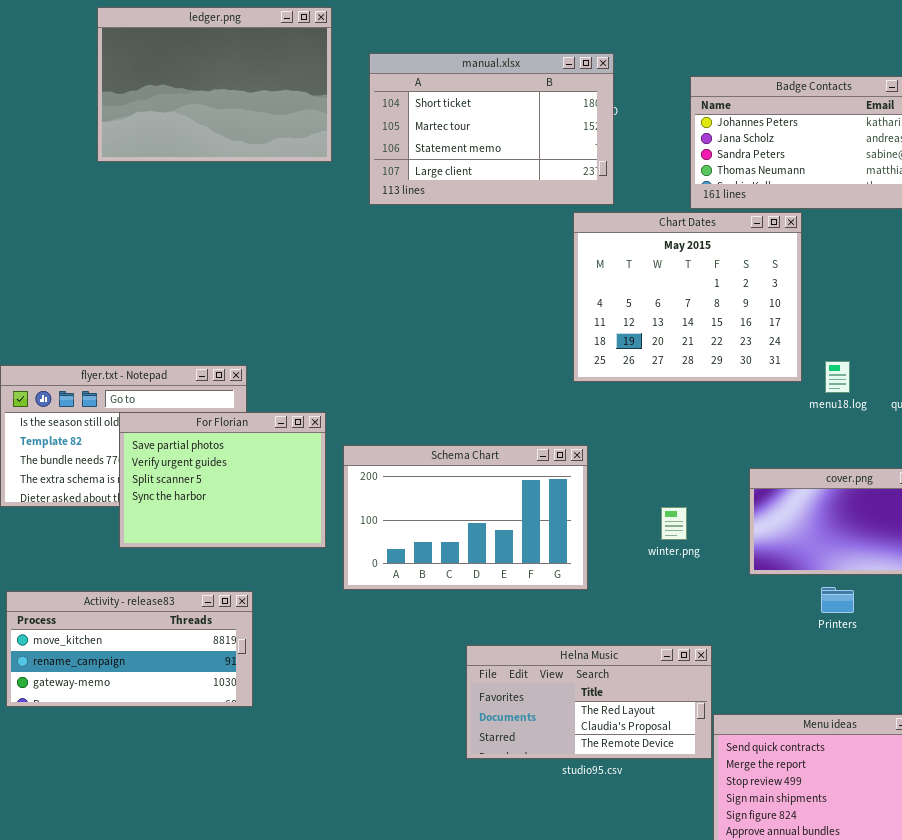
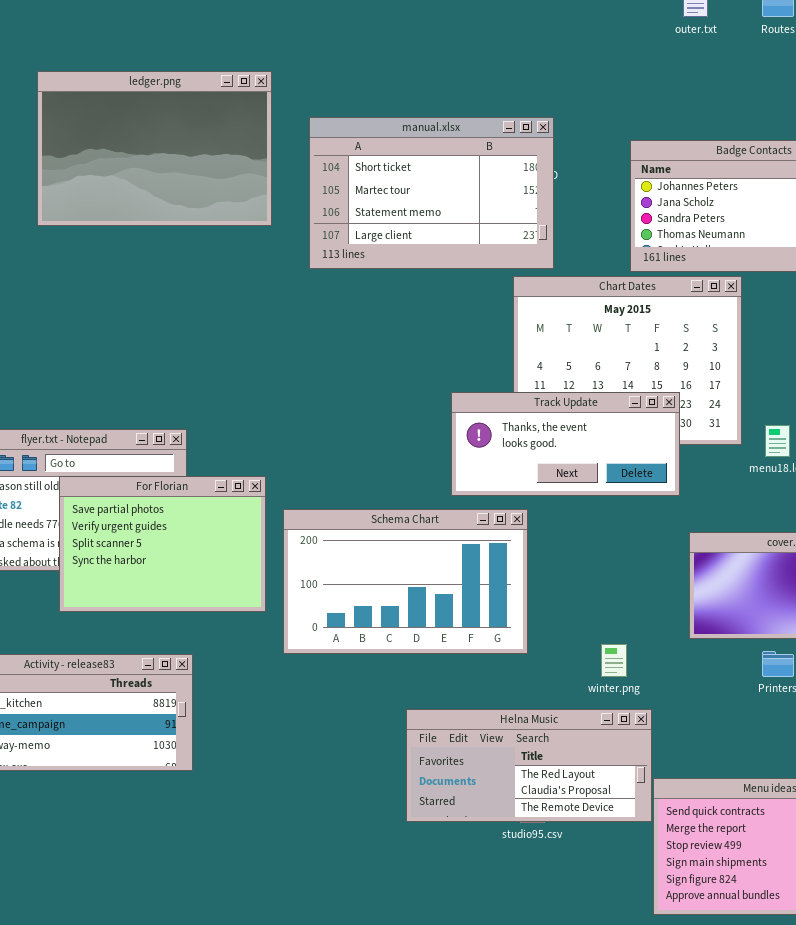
Track Update: none -> [451,392,680,496], opened
winter.png: [661,507,687,540] -> [601,644,627,677], moved

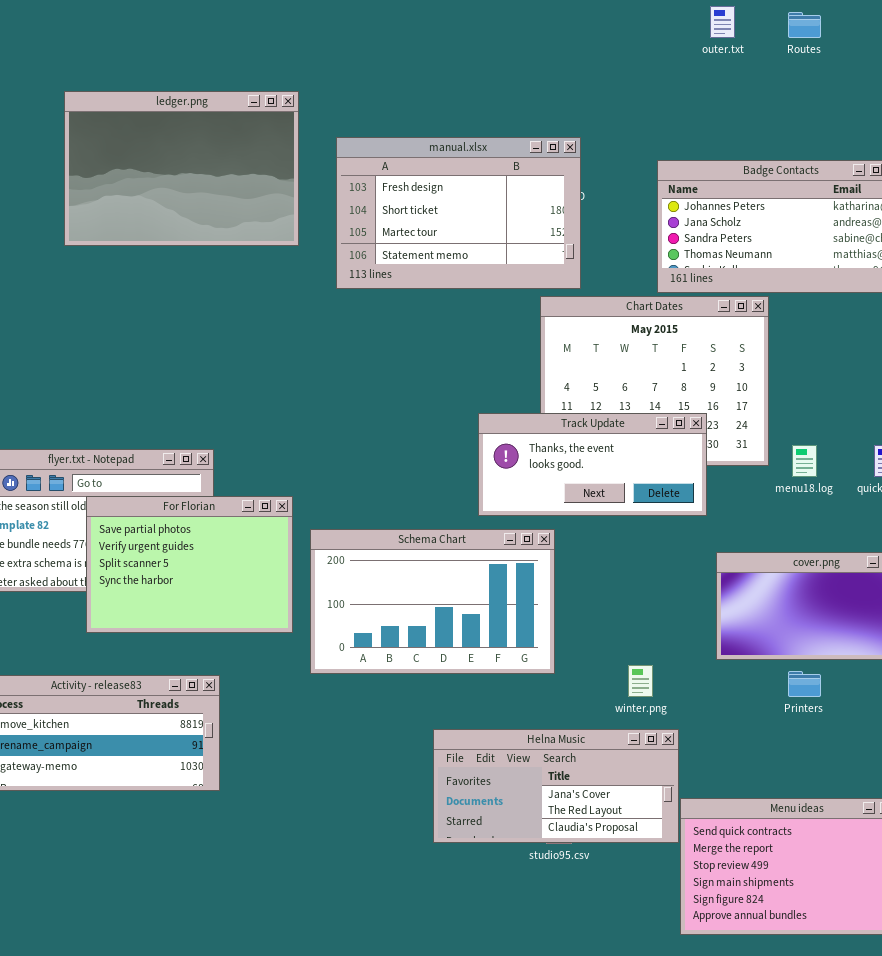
manual.xlsx: [309,117,554,269] -> [336,137,581,289], scrolled up 1 row
Helna Music: [406,709,652,822] -> [433,729,679,843], scrolled up 1 row

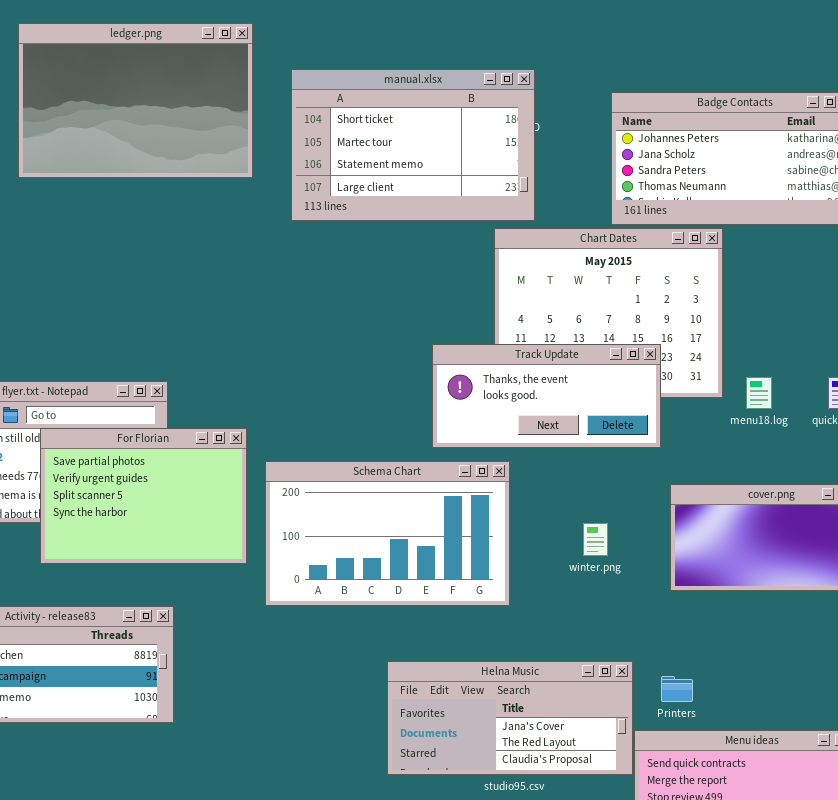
manual.xlsx: [336,137,581,289] -> [291,69,535,221], scrolled down 1 row
winter.png: [628,665,653,697] -> [583,523,608,556], moved
Printers: [788,671,821,697] -> [661,676,693,702], moved

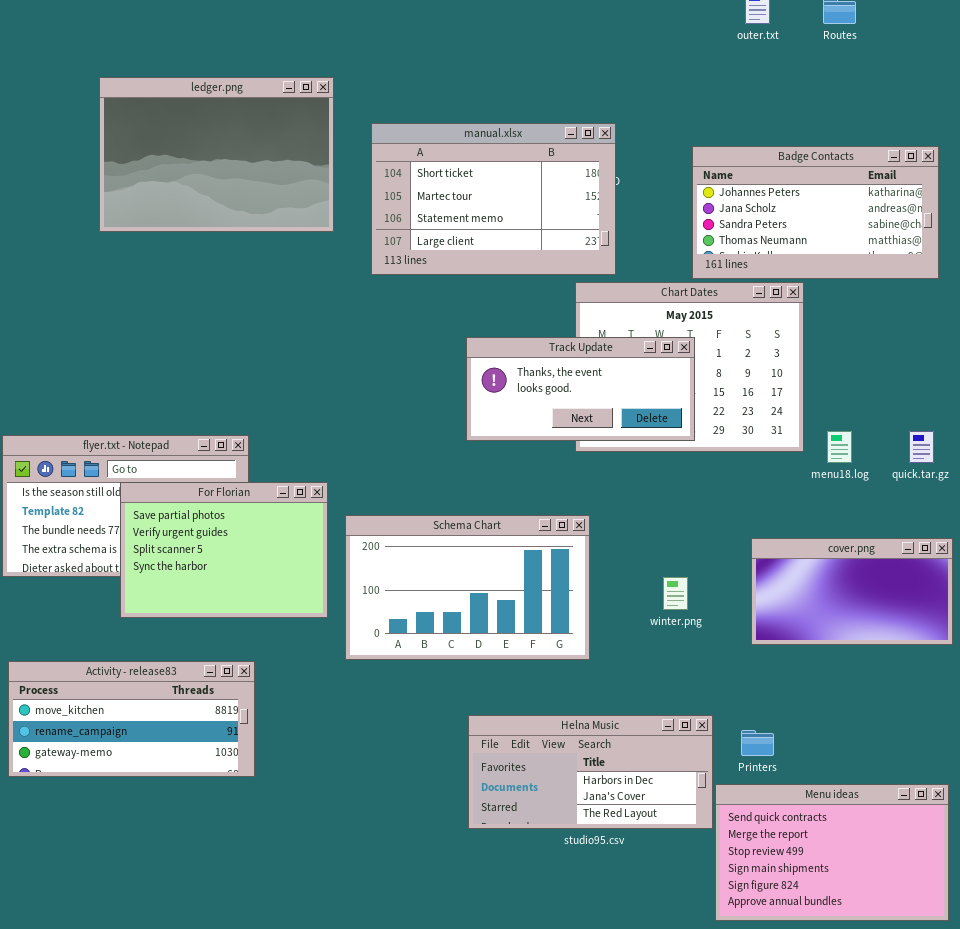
Track Update: [432,344,661,448] -> [466,337,695,441], moved
Helna Music: [387,661,633,775] -> [468,715,713,829], scrolled up 1 row

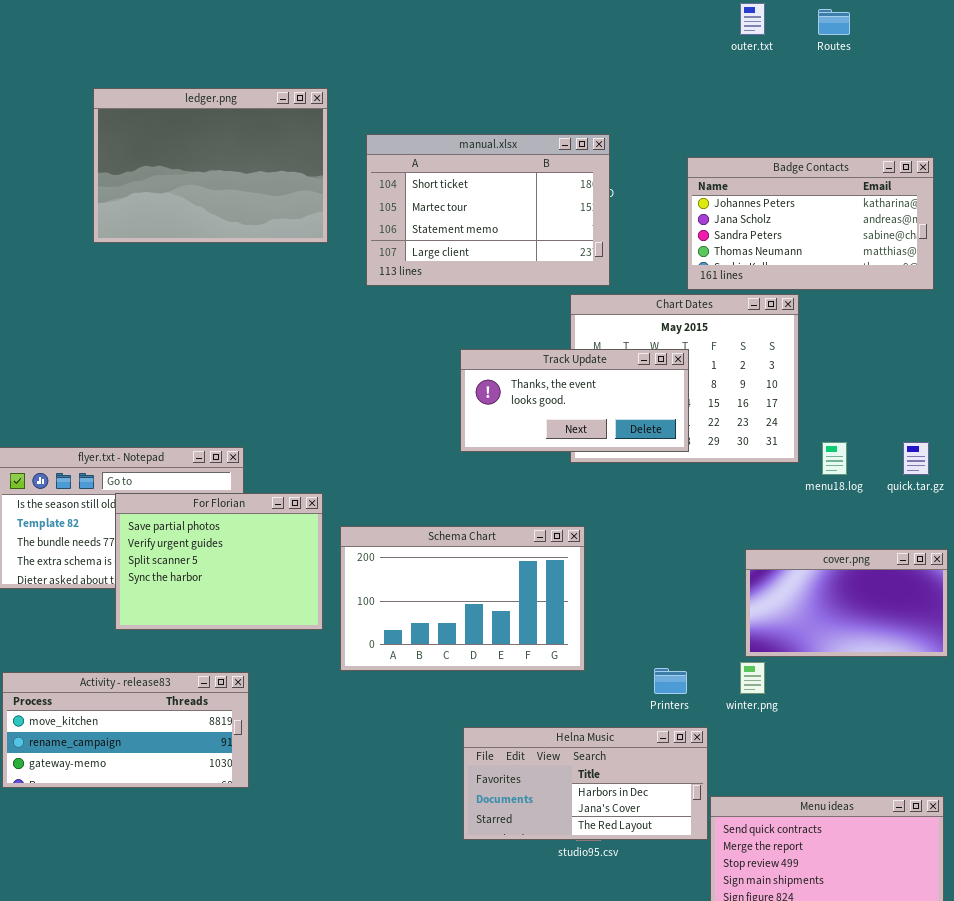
winter.png: [663,577,688,610] -> [740,662,765,694], moved
Printers: [741,730,774,756] -> [654,668,687,694], moved

